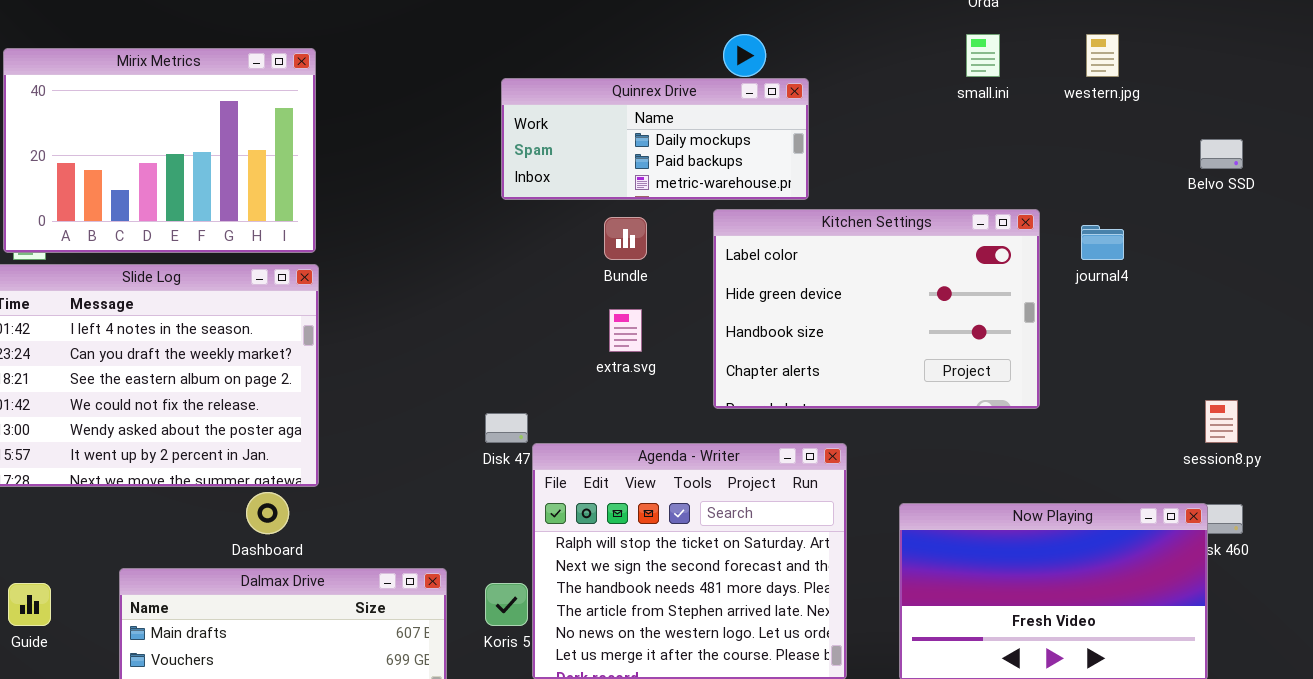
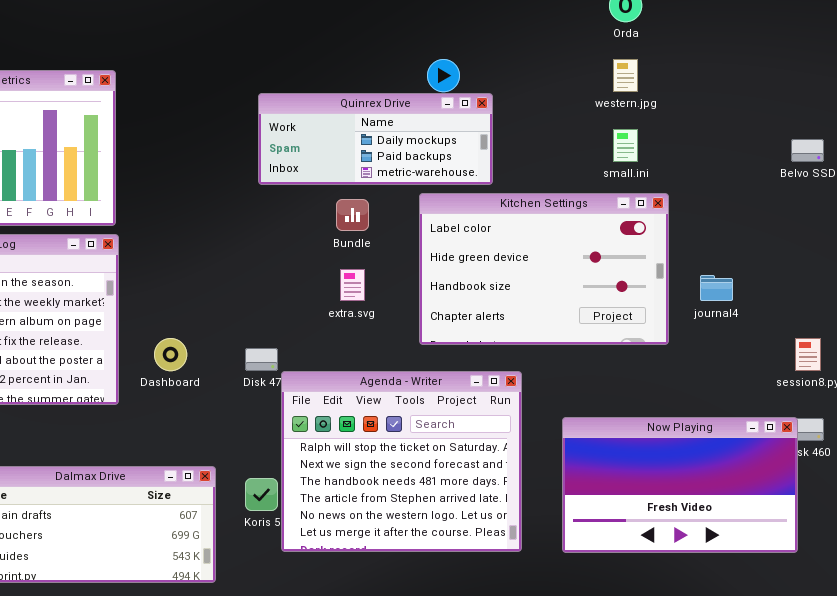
small.ini: [966,34,1000,77] -> [613,129,638,162], moved
western.jpg: [1086,34,1119,77] -> [613,59,638,92], moved
journal4: [1081,225,1124,260] -> [700,275,733,301], moved
Dashboard: [246,492,289,534] -> [154,338,187,371], moved

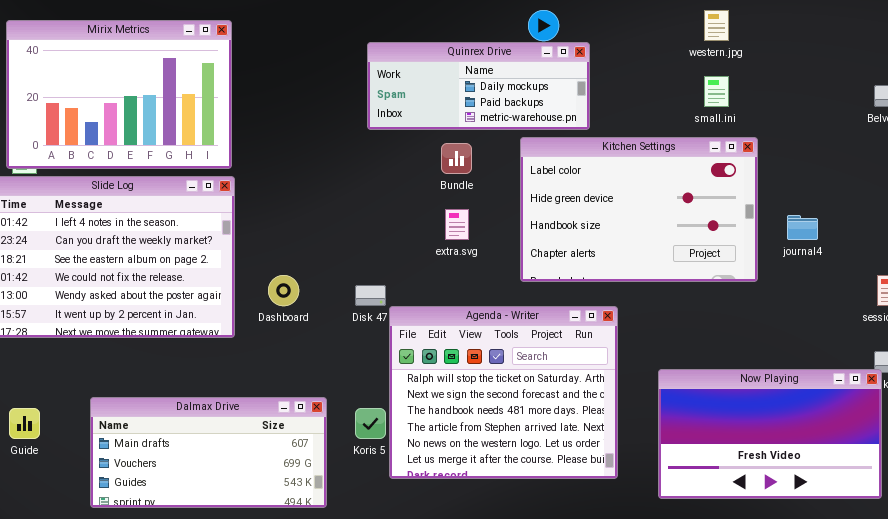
Now Playing: [562,417,798,553] -> [658,369,882,499], moved

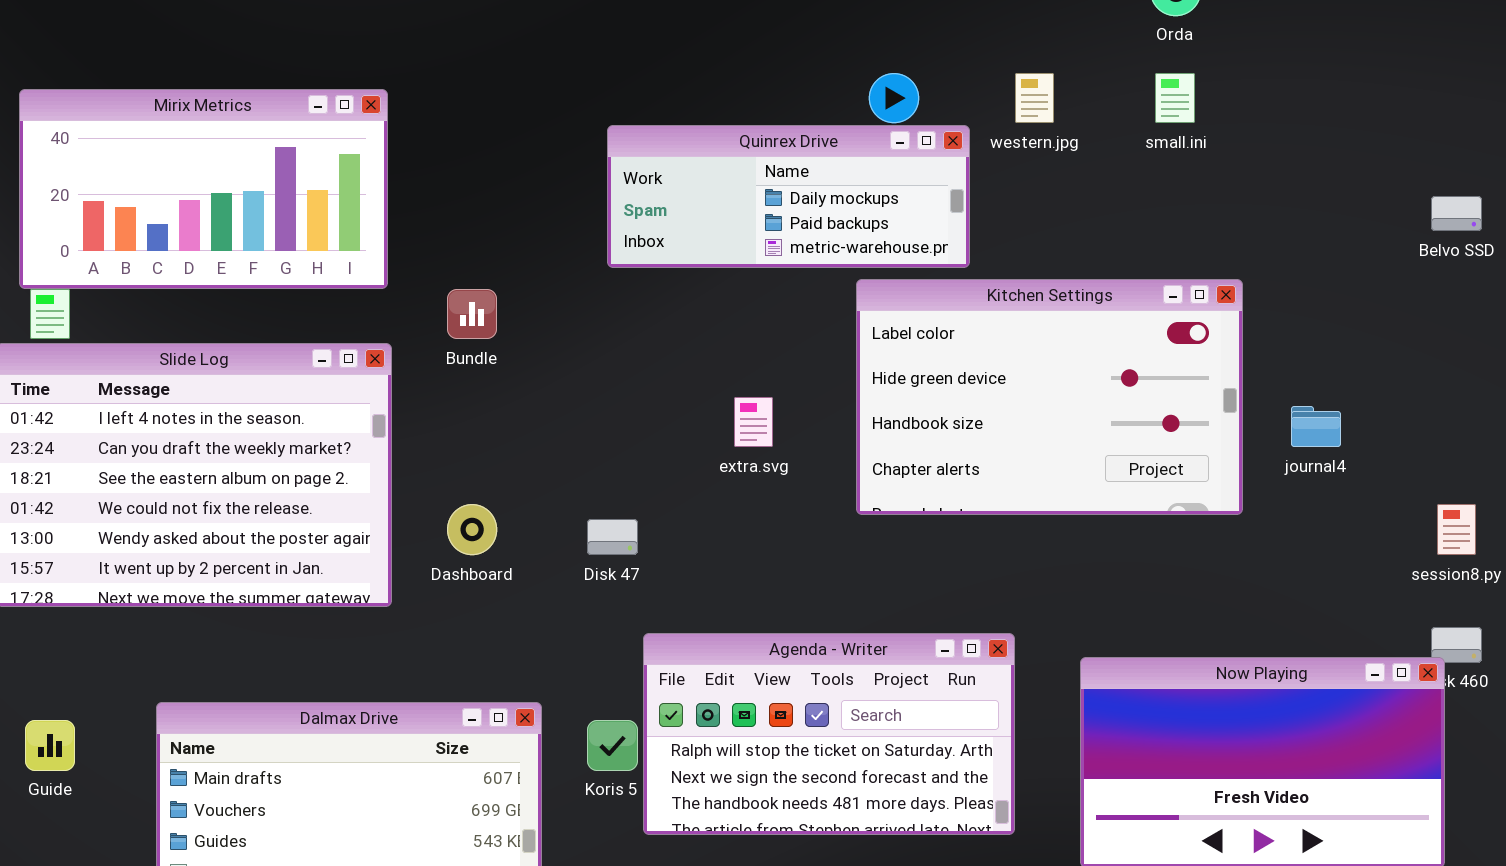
western.jpg: [704,10,729,41] -> [1015,73,1054,123], moved
Mirix Metrics: [6,20,232,169] -> [19,89,388,289], resized
small.ini: [704,76,729,107] -> [1155,73,1195,123], moved
Bundle: [441,143,472,174] -> [447,289,497,339], moved
Agenda - Writer: [389,306,618,479] -> [643,633,1015,835], resized

